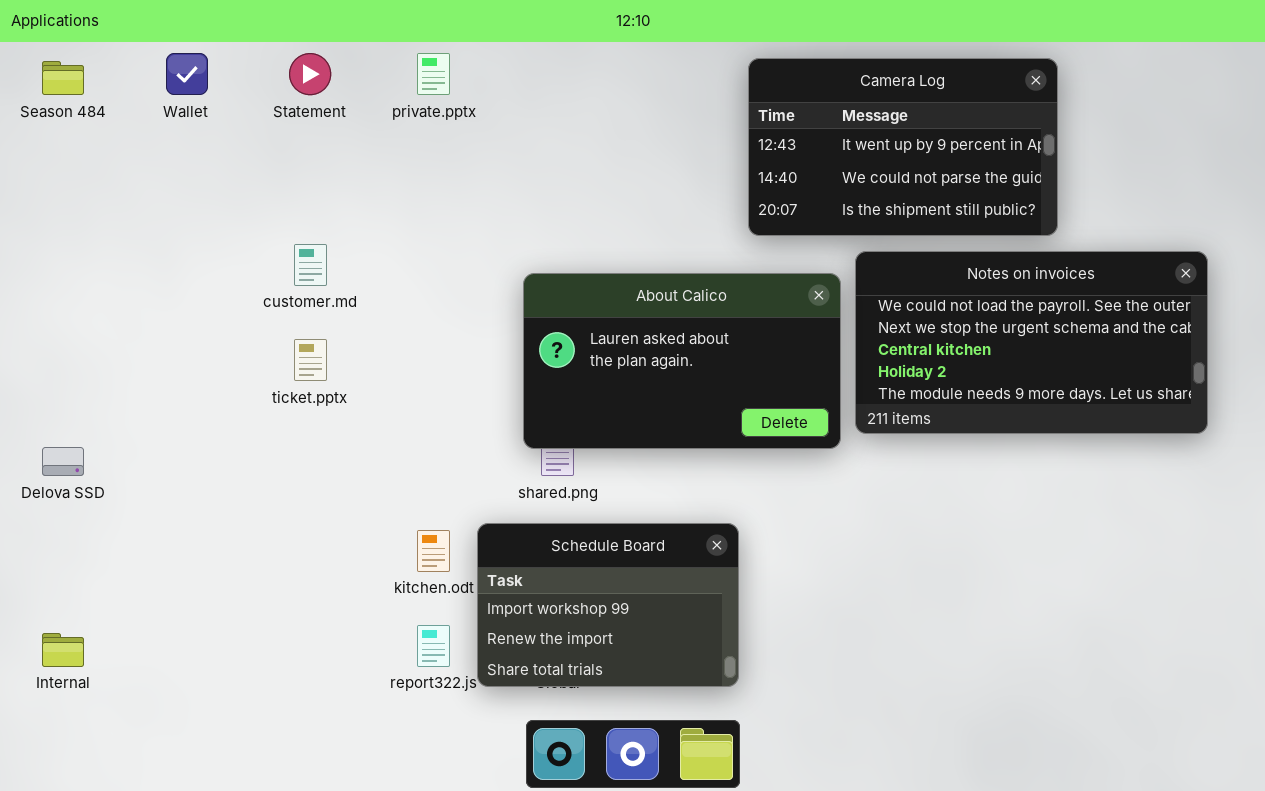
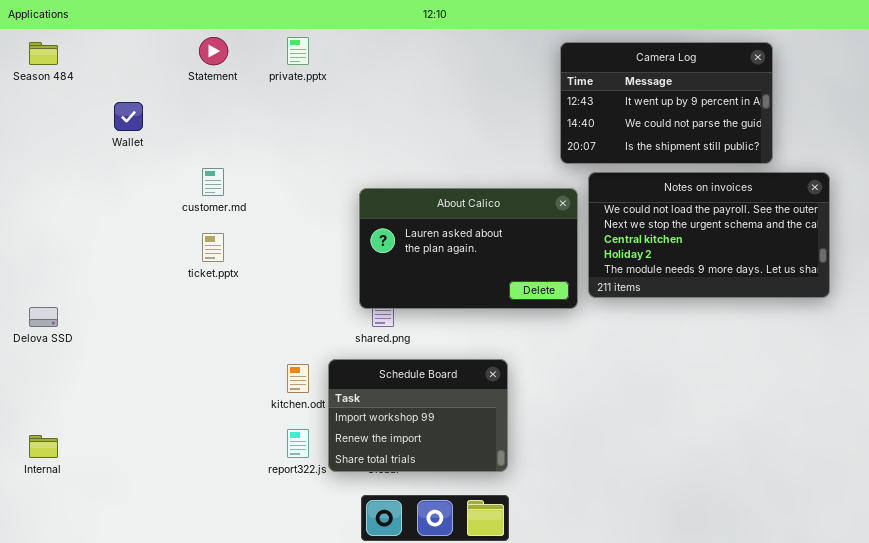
Wallet: [166,53,208,95] -> [114,102,143,131], moved
Camera Log: [748,58,1058,236] -> [560,42,773,164], moved

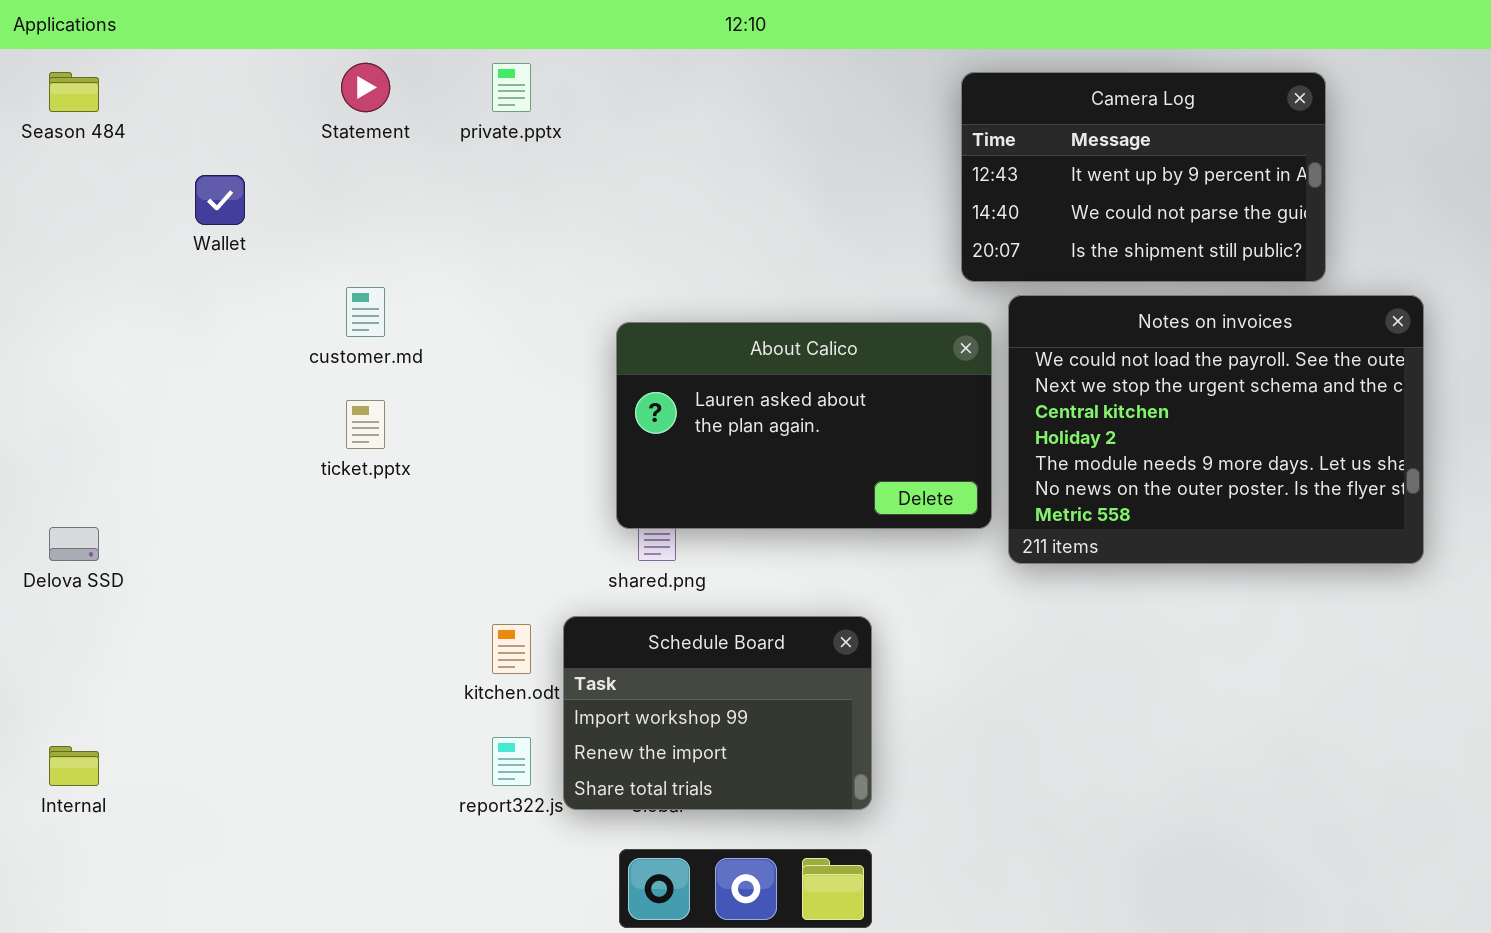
Notes on invoices: [588,172,830,298] -> [1008,295,1424,564], resized

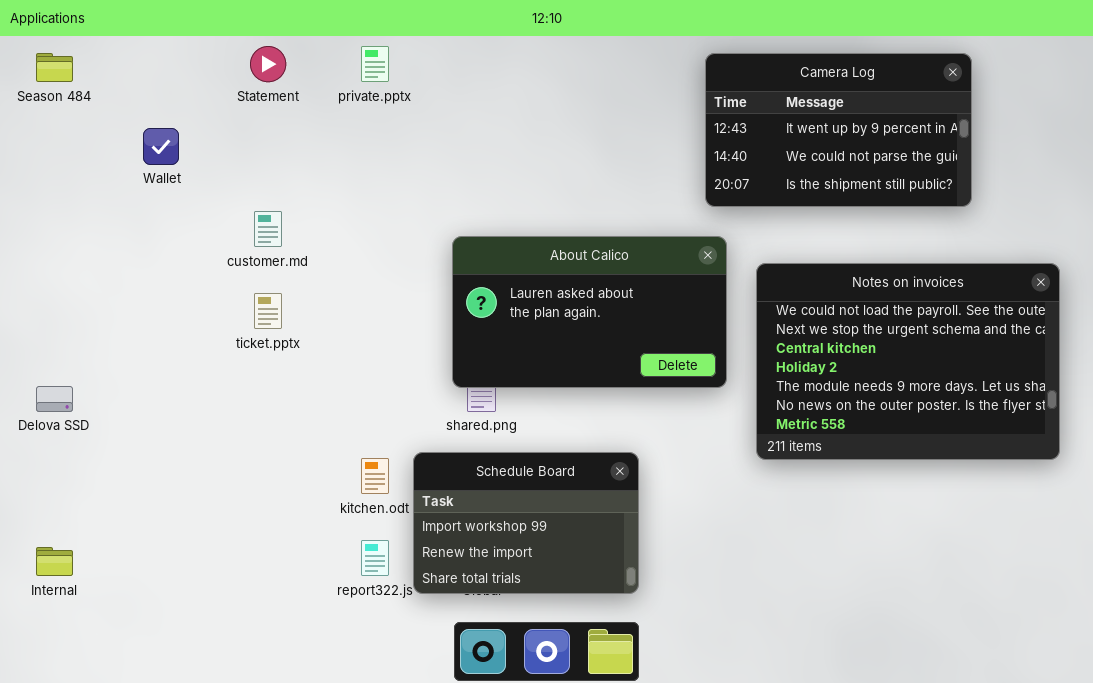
Notes on invoices: [1008,295,1424,564] -> [756,263,1060,460], moved

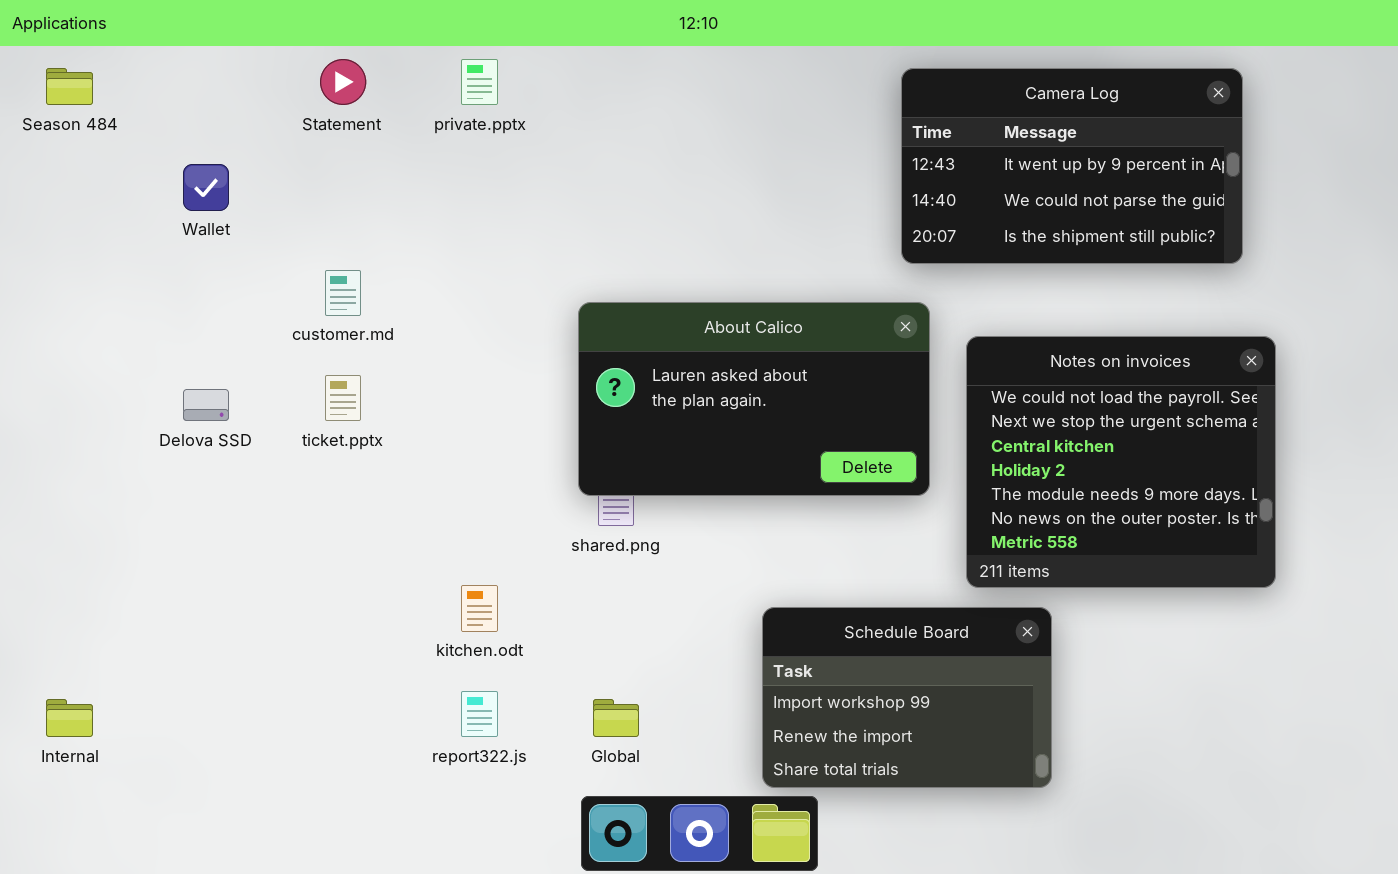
Notes on invoices: [756,263,1060,460] -> [966,336,1276,588], resized
Delova SSD: [36,386,73,412] -> [183,389,229,421], moved
Schedule Board: [413,452,639,594] -> [762,607,1052,788], moved

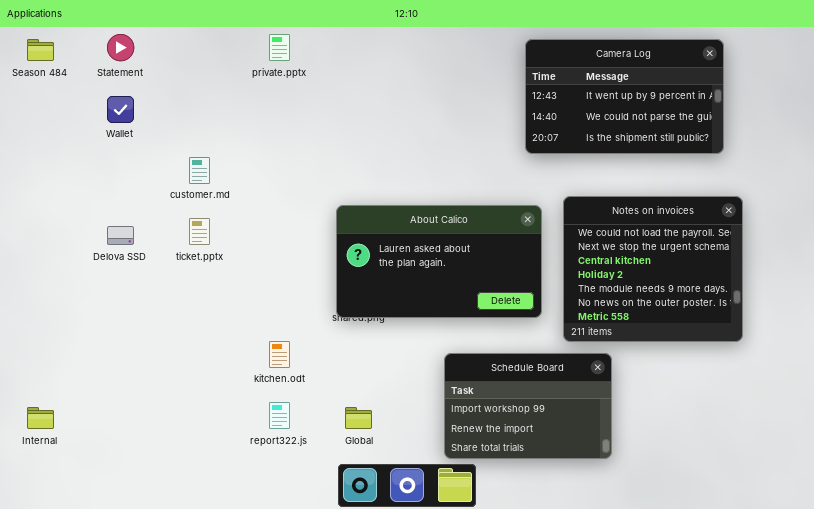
Statement: [320,59,366,105] -> [107,34,134,61], moved
About Calico: [578,302,930,496] -> [336,205,542,318], moved

